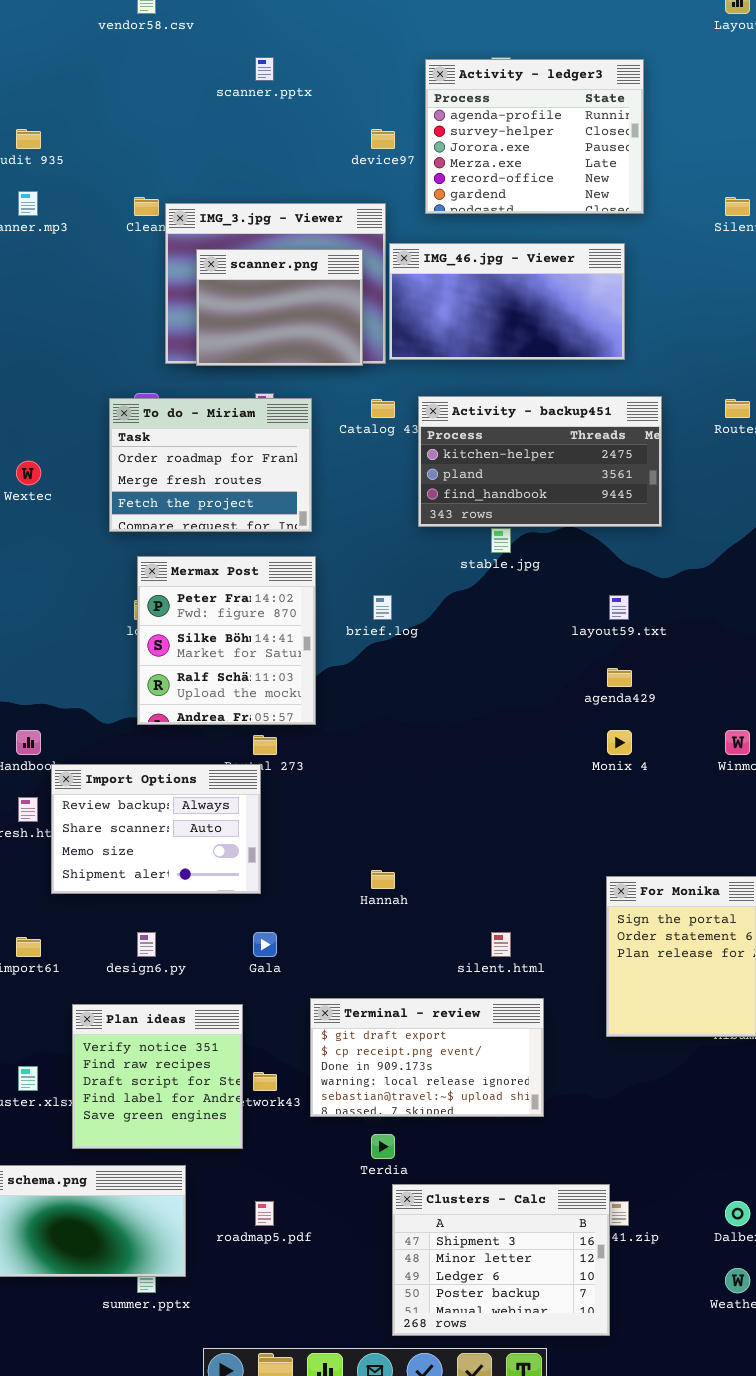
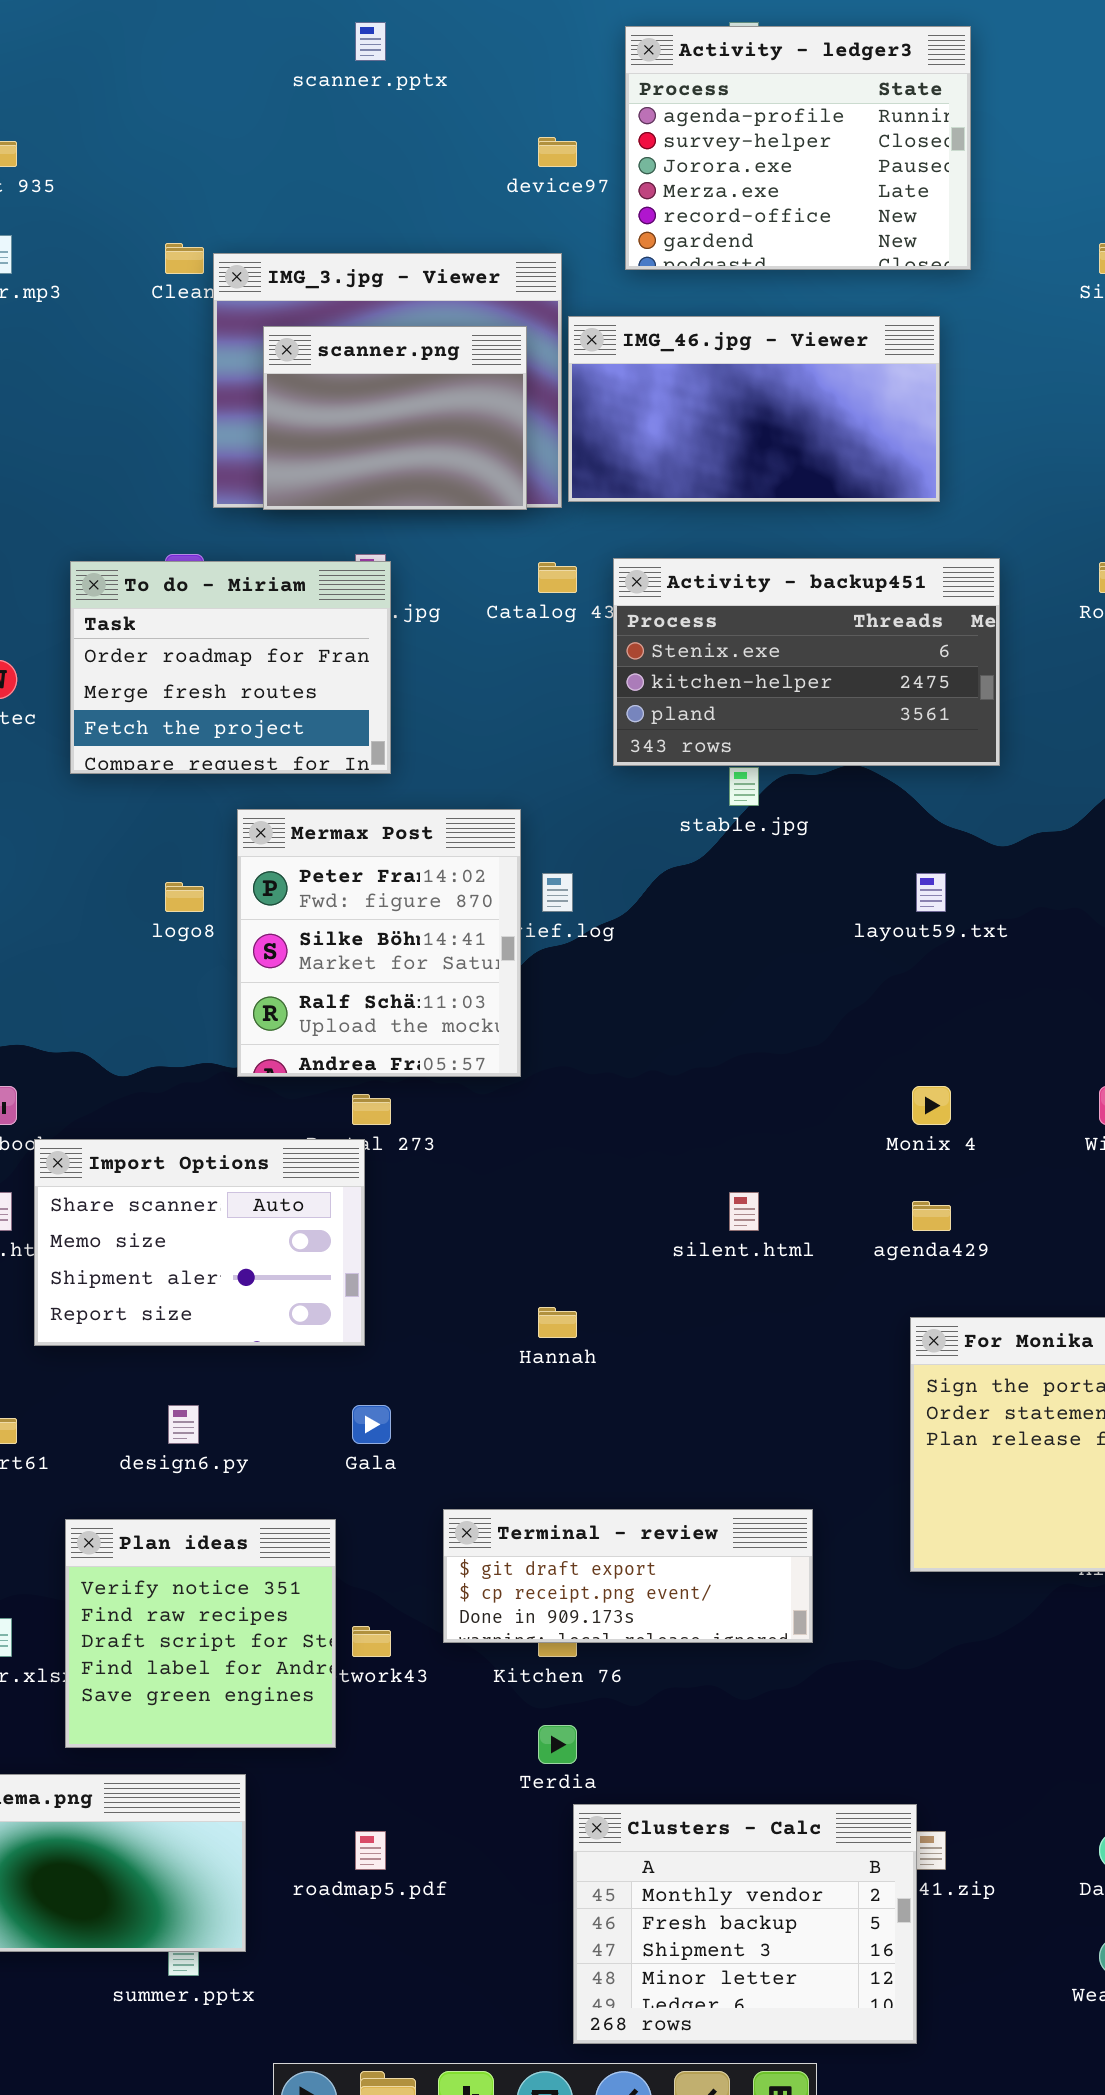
Activity - backup451: [418,396,662,527] -> [613,558,1000,766], scrolled up 1 row
To do - Miriam: [109,398,312,532] -> [70,561,391,774], moved
Mermax Post: [137,556,316,725] -> [237,809,521,1077], moved
agenda429: [607,668,632,687] -> [912,1201,951,1231], moved
Import Options: [51,764,261,894] -> [34,1139,365,1346], scrolled down 1 row
silent.html: [491,932,511,957] -> [729,1192,759,1231], moved
Terminal - review: [310,998,544,1117] -> [443,1509,813,1643], resized
Clusters - Calc: [392,1184,610,1336] -> [573,1804,917,2044], scrolled up 2 rows

